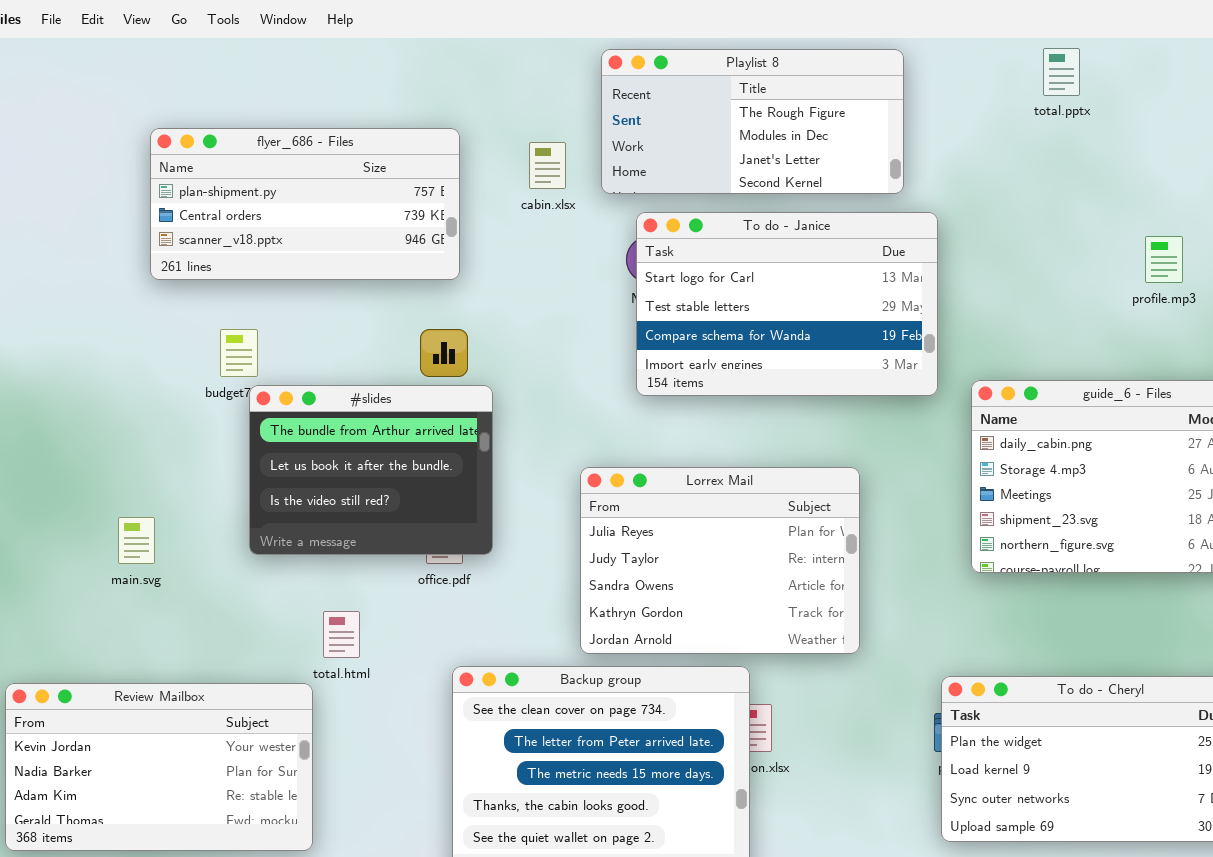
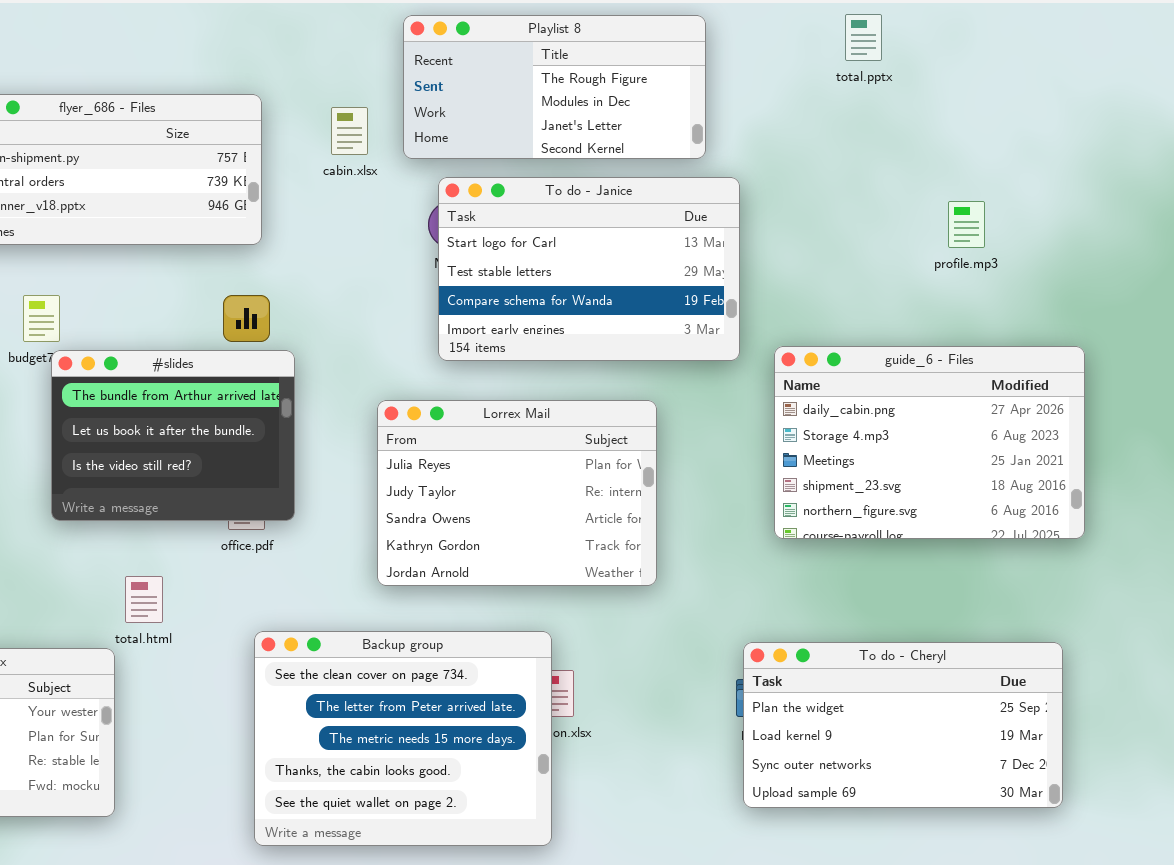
Lorrex Mail: [580,467,860,654] -> [377,400,657,586], moved

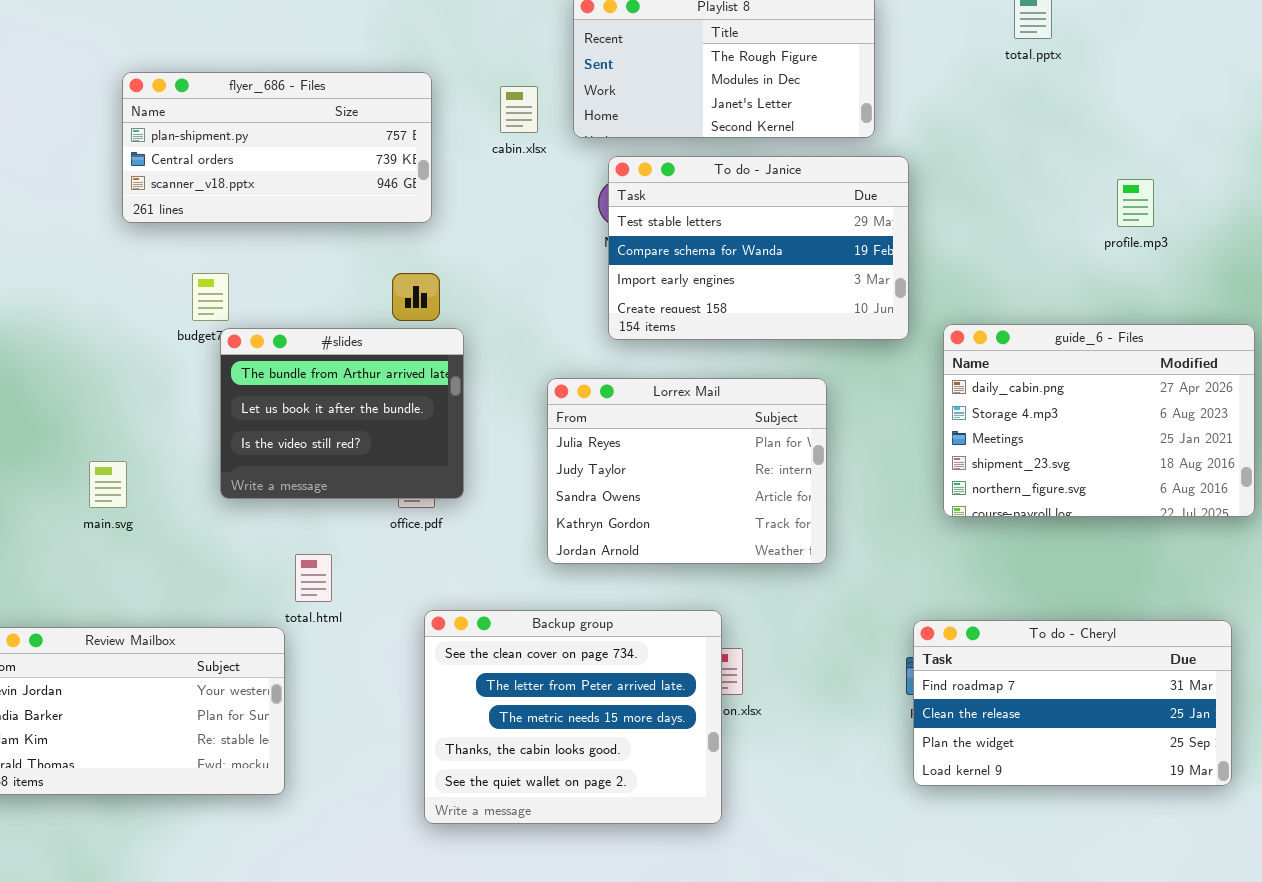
To do - Janice: [438,177,740,361] -> [608,156,909,340], scrolled down 1 row
To do - Cheryl: [743,642,1063,808] -> [913,620,1232,786], scrolled up 2 rows

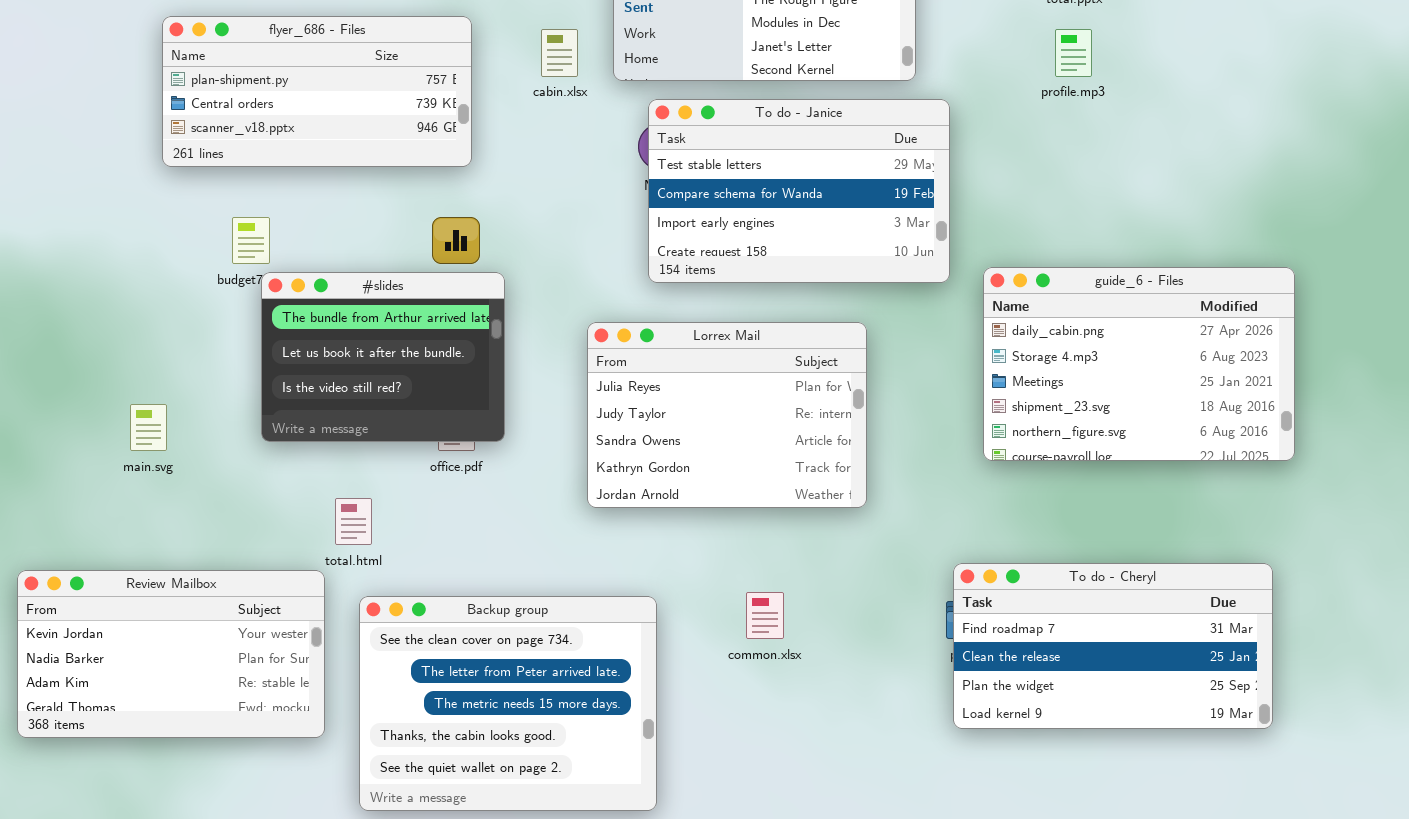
profile.mp3: [1117,179,1154,227] -> [1055,29,1092,77], moved
Backup group: [424,610,722,824] -> [359,596,657,811], moved

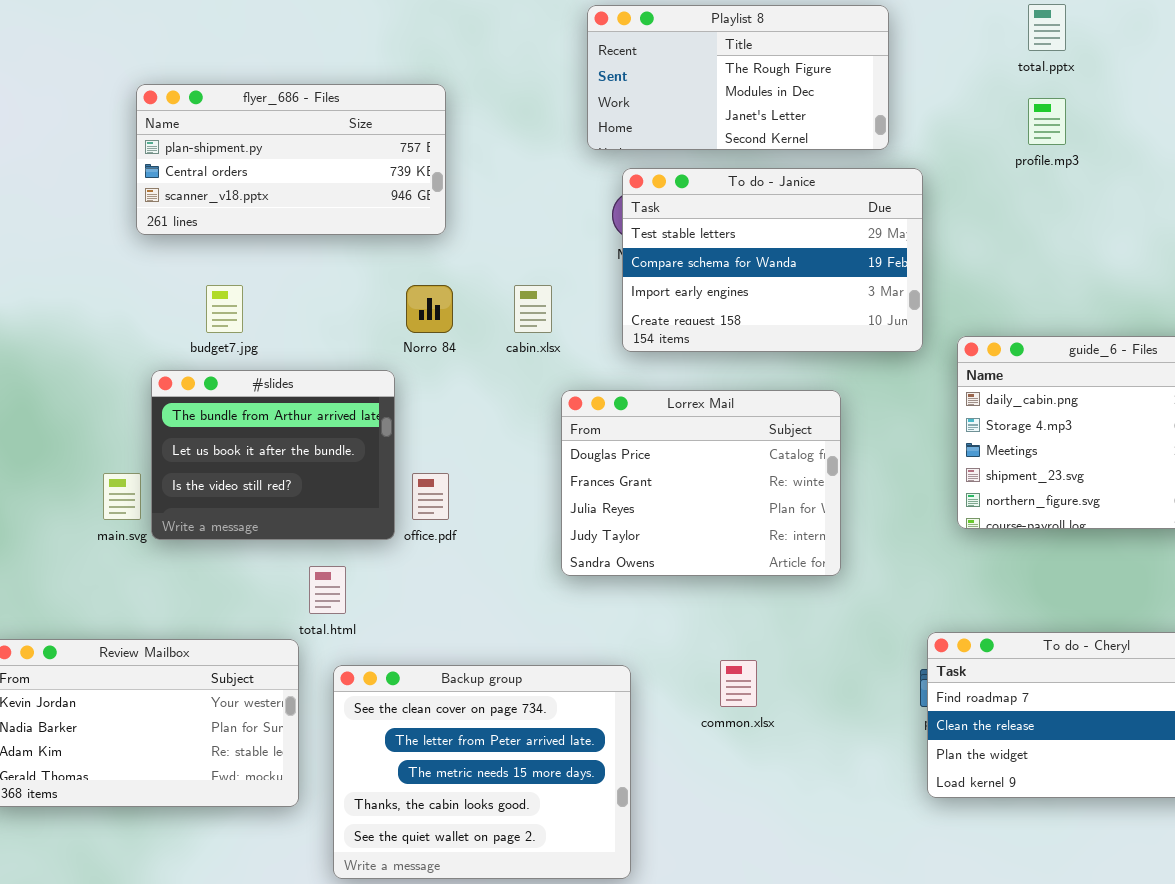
cabin.xlsx: [541,29,578,77] -> [514,285,552,333], moved
#slides: [261,272,505,442] -> [151,370,395,540], moved
Lorrex Mail: [587,322,867,508] -> [561,390,841,576], scrolled up 2 rows

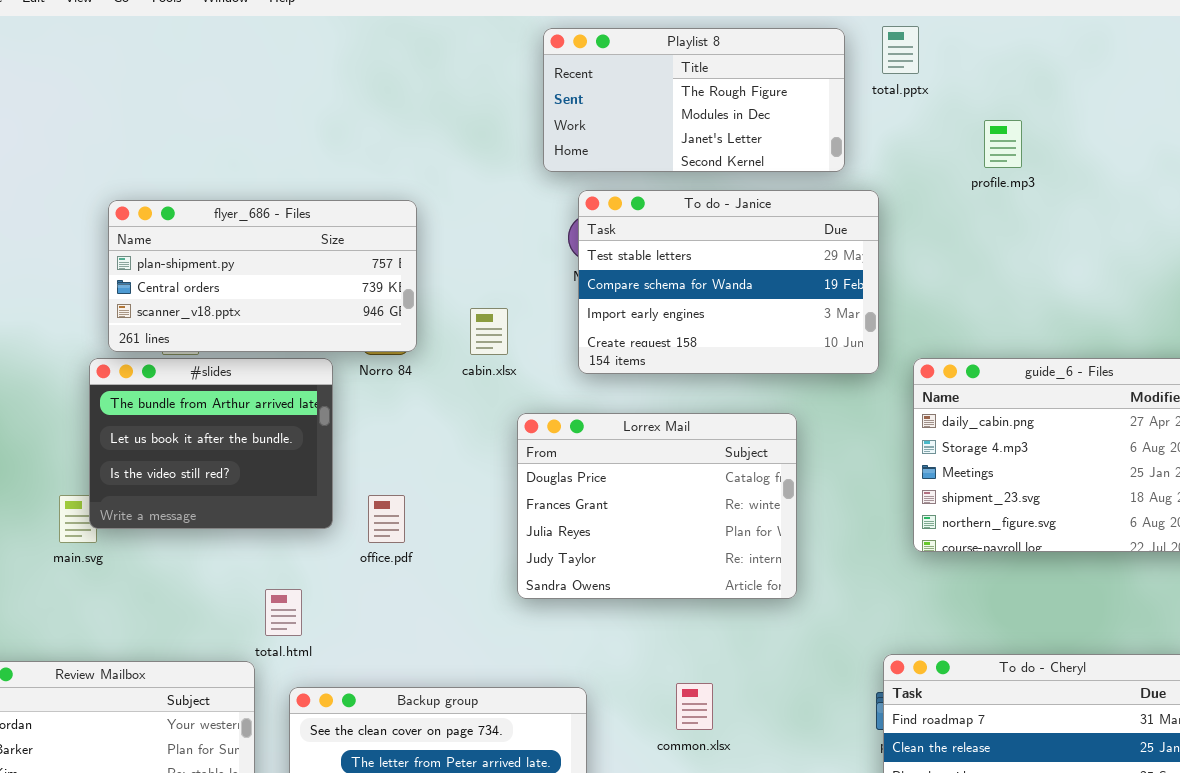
total.pptx: [1028,4,1066,51] -> [882,26,919,74], moved
flyer_686 - Files: [136,84,446,235] -> [108,200,417,352], moved
#slides: [151,370,395,540] -> [89,358,333,529], moved

